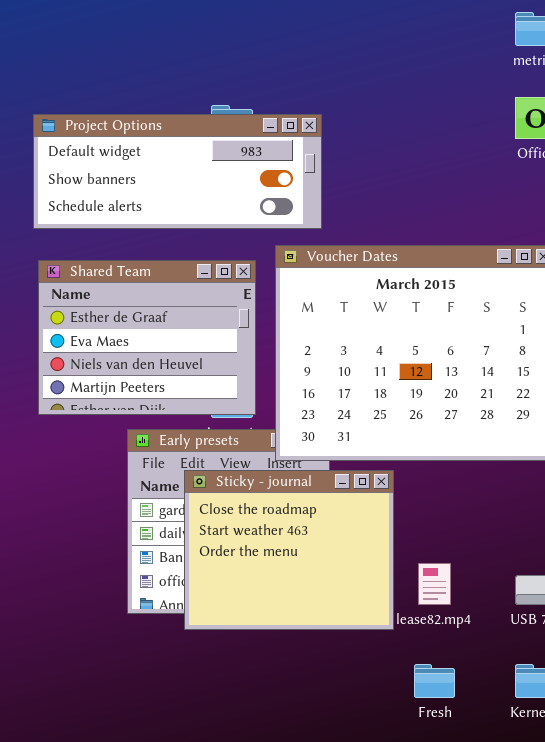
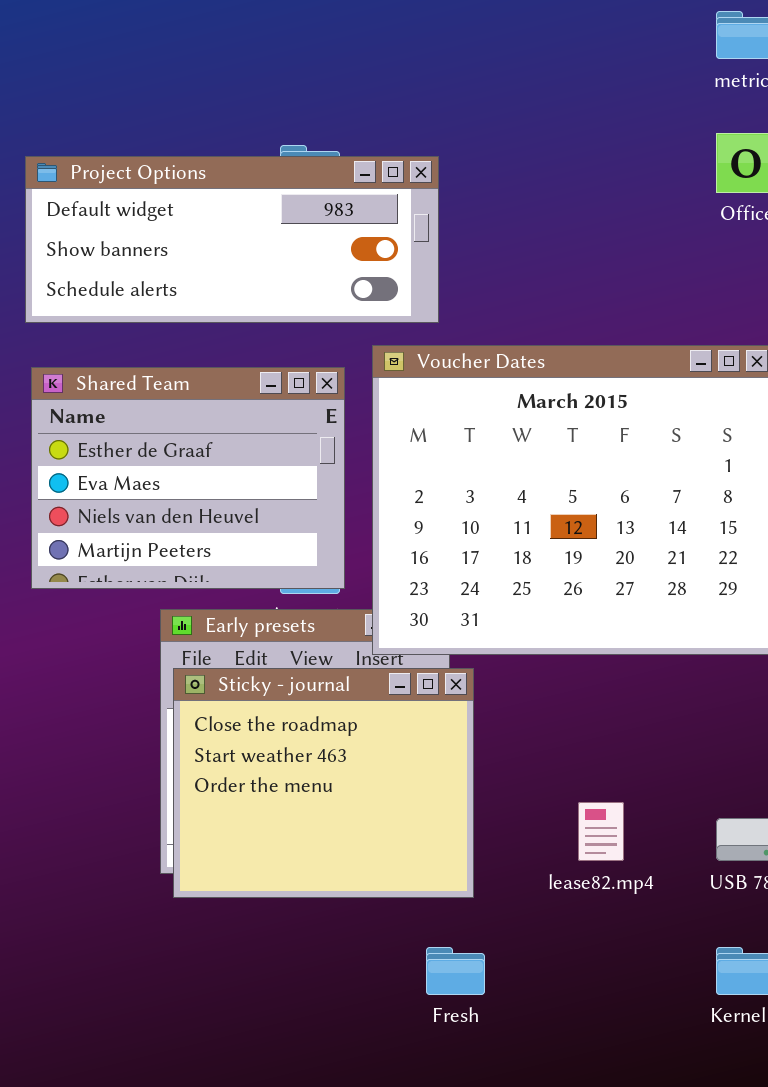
Sticky - journal: [184,470,394,630] -> [173,668,474,898], moved
Fresh: [414,664,455,698] -> [426,947,485,995], moved

